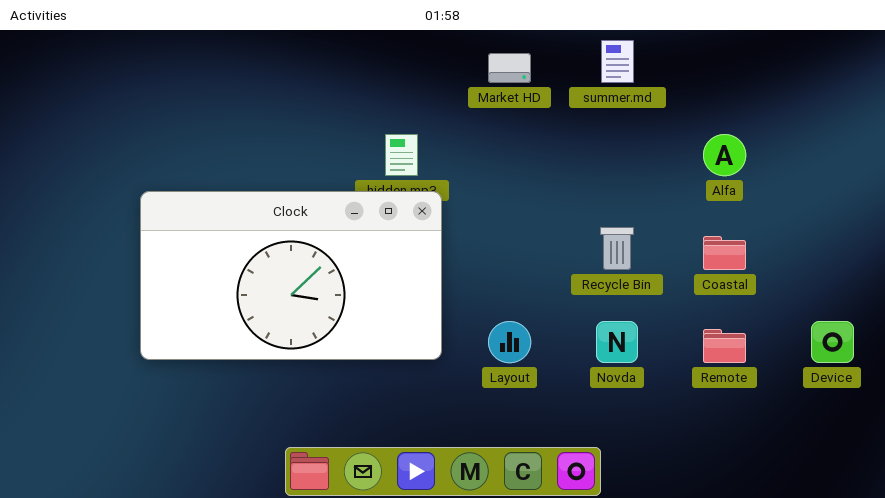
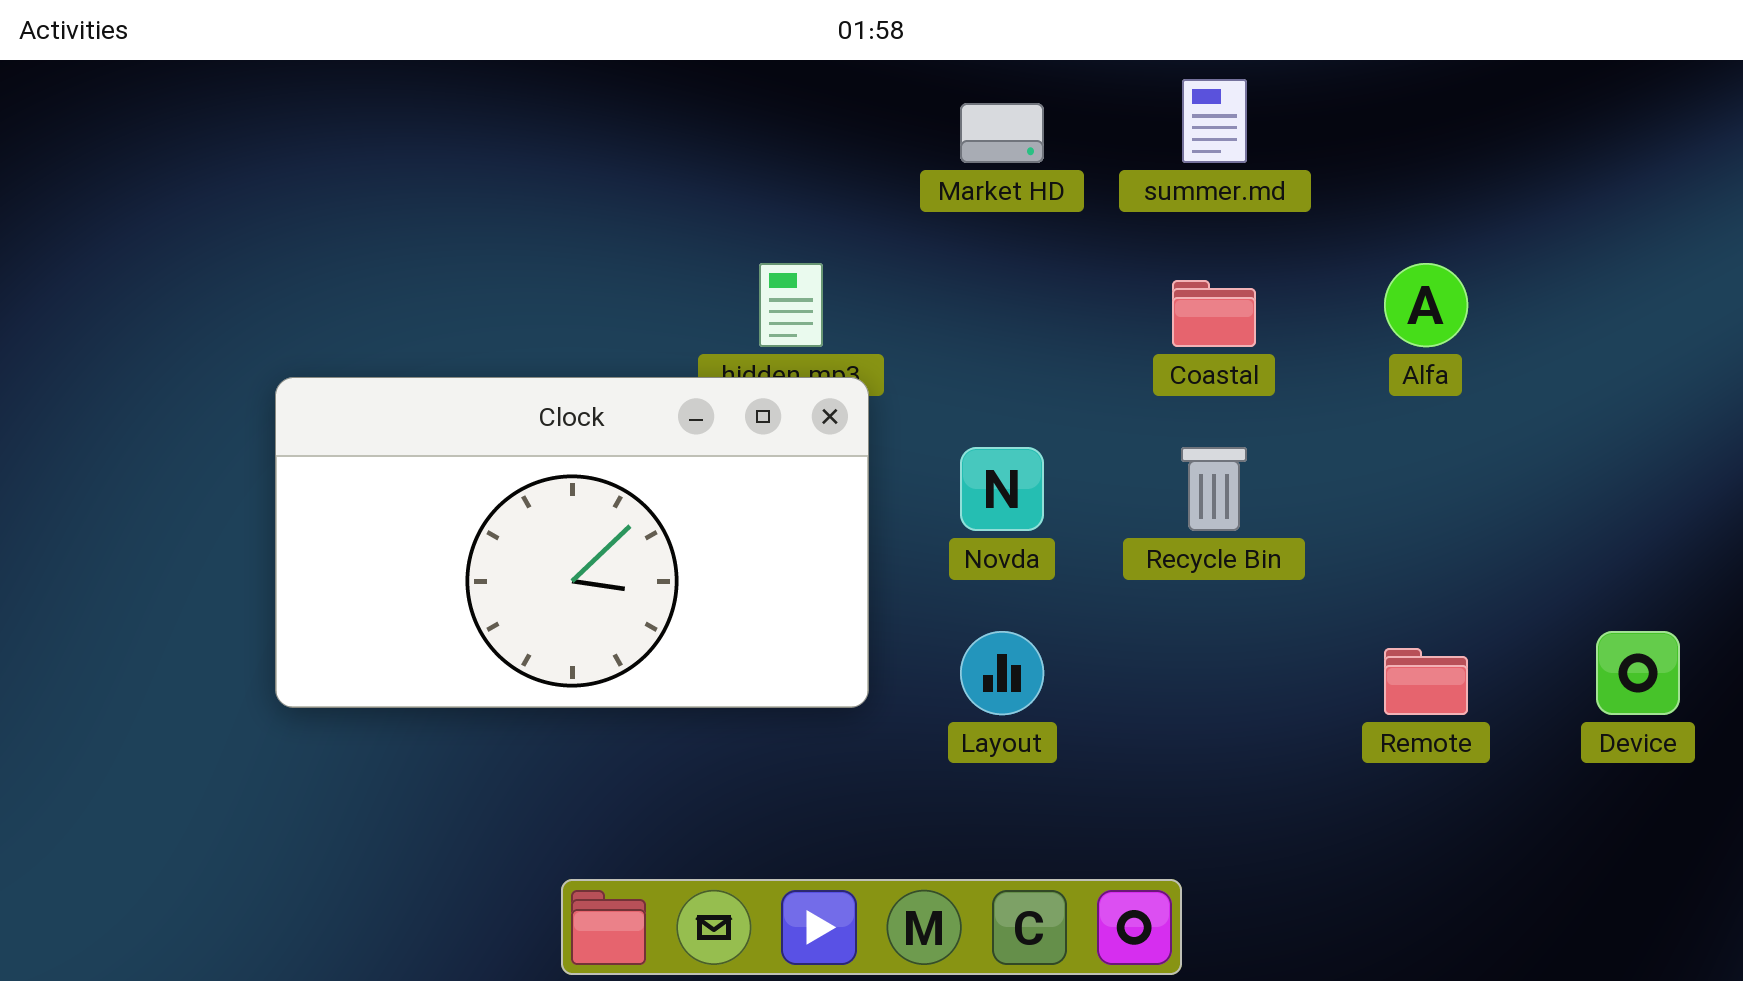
Coastal: [703,236,746,270] -> [1172,280,1256,347], moved
Novda: [596,321,638,363] -> [960,447,1044,531], moved

